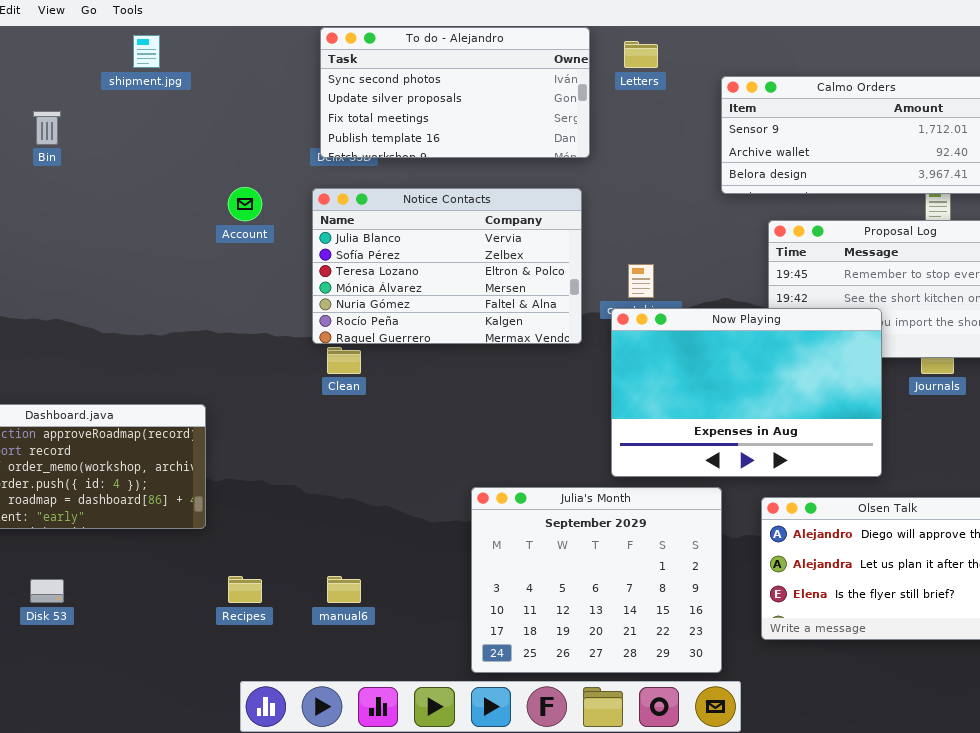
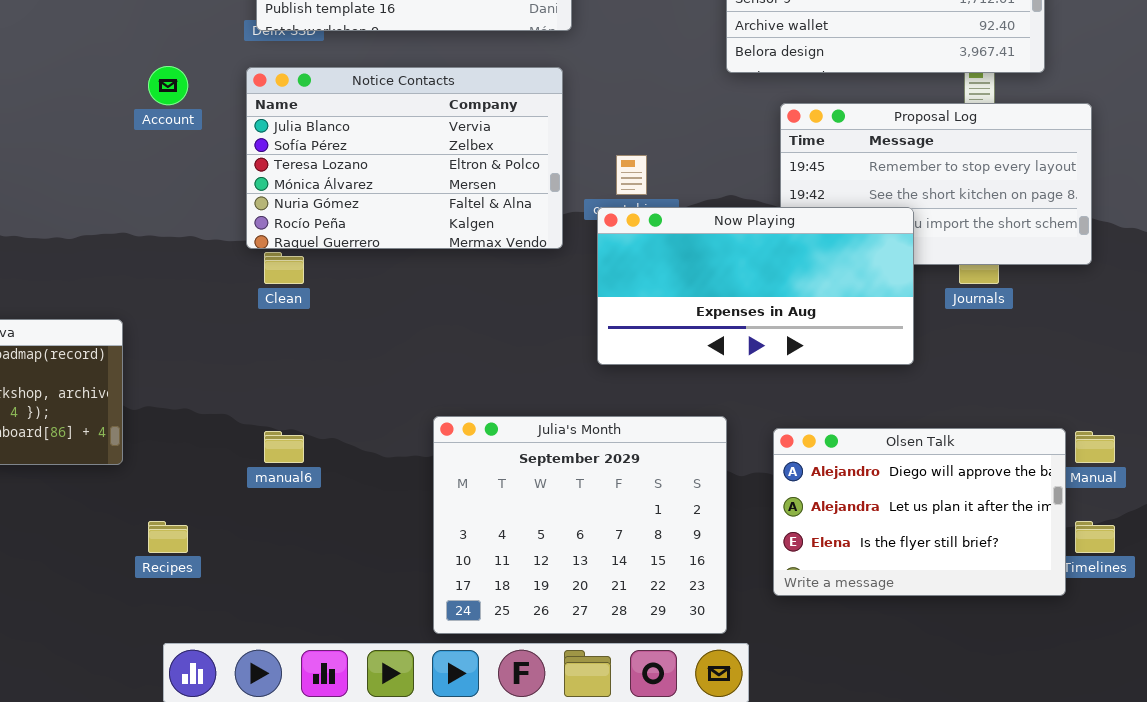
Now Playing: [611,308,882,477] -> [597,207,914,365], resized
manual6: [327,576,361,603] -> [264,431,304,463], moved

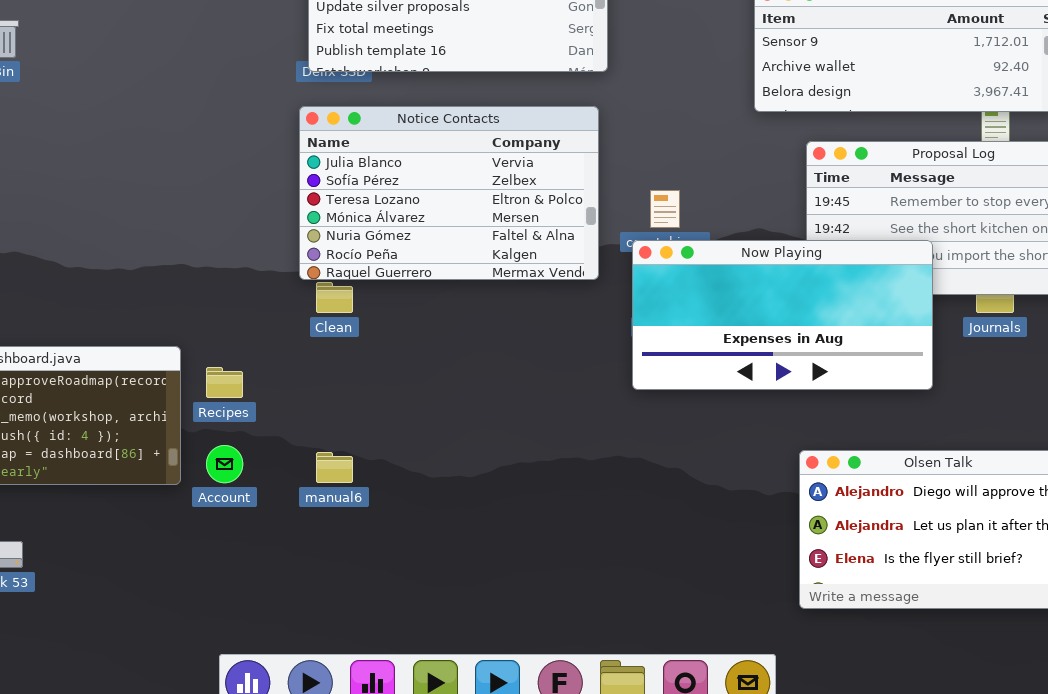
Account: [148,66,188,105] -> [206,445,243,483], moved
Julia's Month: [433,416,727,634] -> none, closed
Recipes: [148,521,188,553] -> [206,367,243,398], moved

